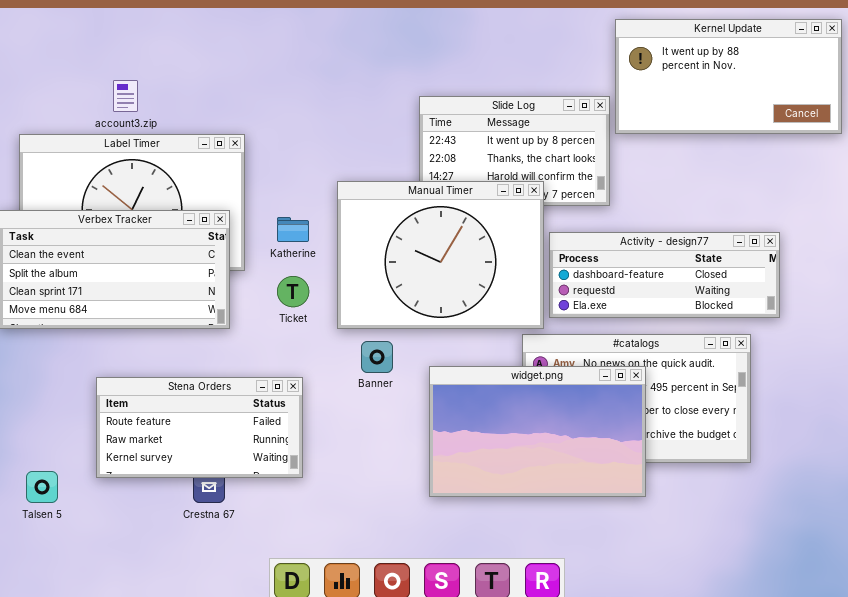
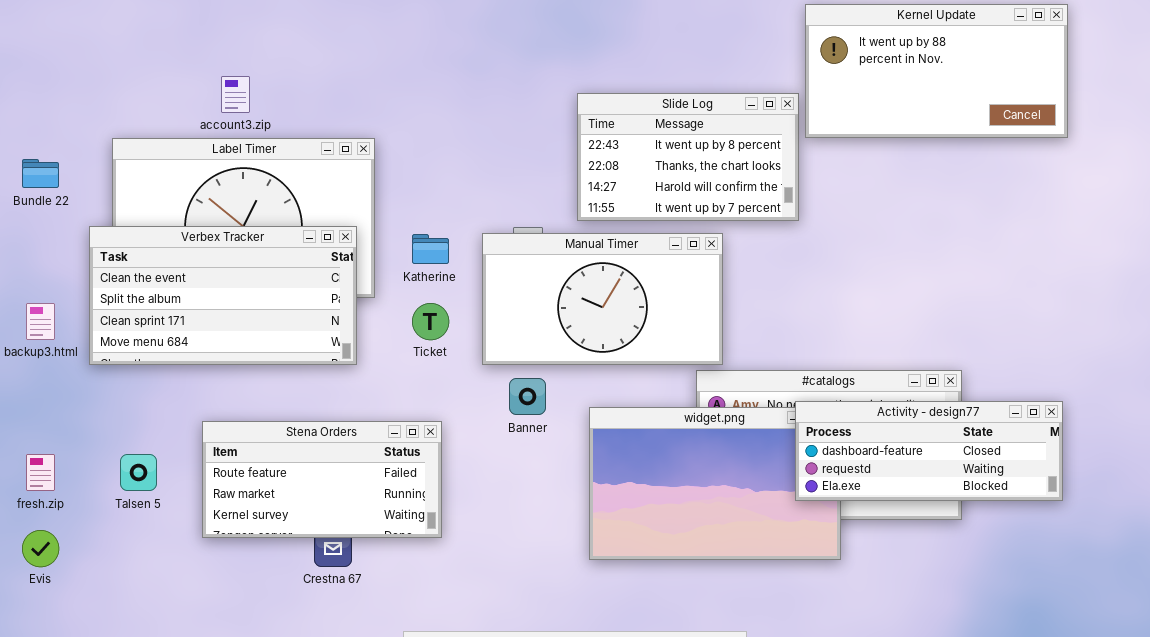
Manual Timer: [337,181,544,329] -> [482,233,723,365], resized
Activity - design77: [549,232,780,318] -> [795,401,1063,501], moved
Talsen 5: [26,471,58,503] -> [120,454,157,491], moved

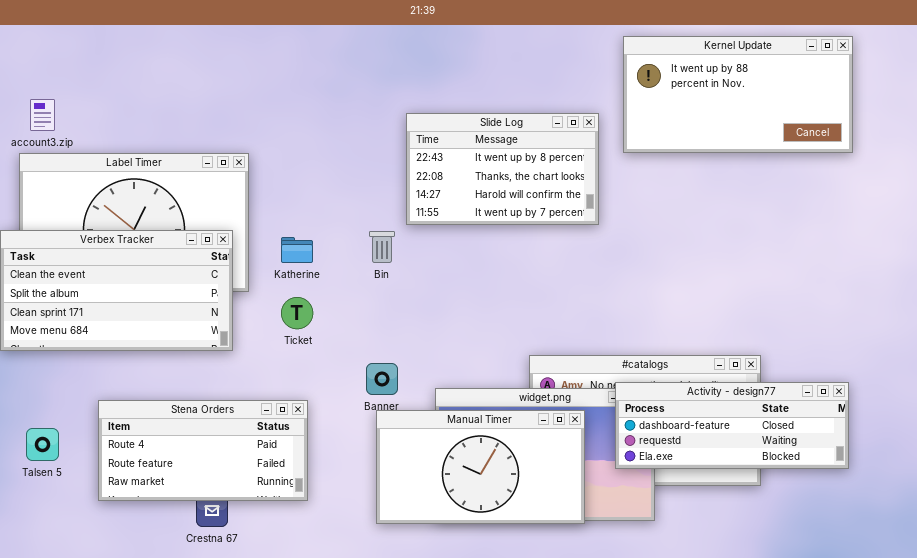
account3.zip: [221,76,250,113] -> [30,99,55,131], moved
Slide Log: [577,93,799,221] -> [406,113,599,225], moved
Manual Timer: [482,233,723,365] -> [376,410,585,524], moved
Stena Orders: [202,421,442,538] -> [98,400,308,501], scrolled up 1 row

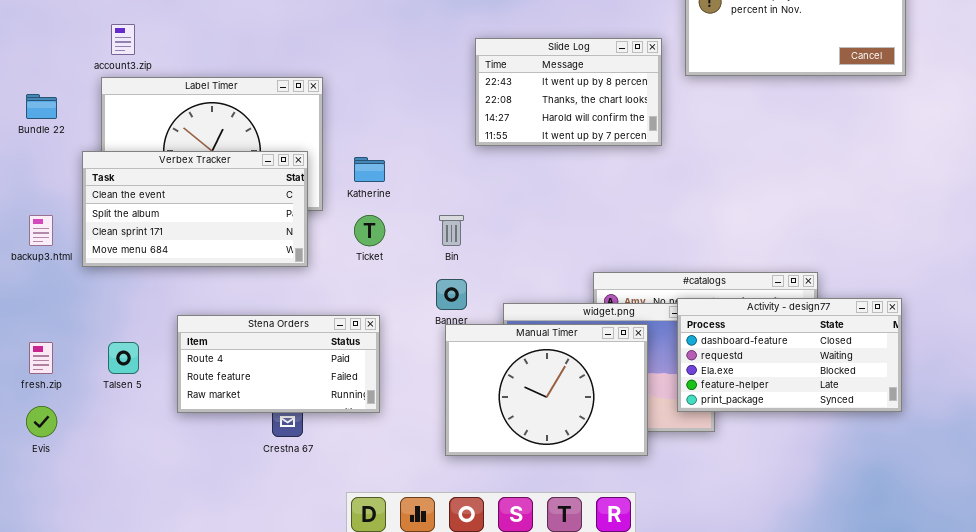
Bin: [369,231,395,263] -> [439,215,464,246], moved
Activity - design77: [615,382,849,469] -> [677,298,902,412], resized
Manual Timer: [376,410,585,524] -> [445,324,648,456], resized

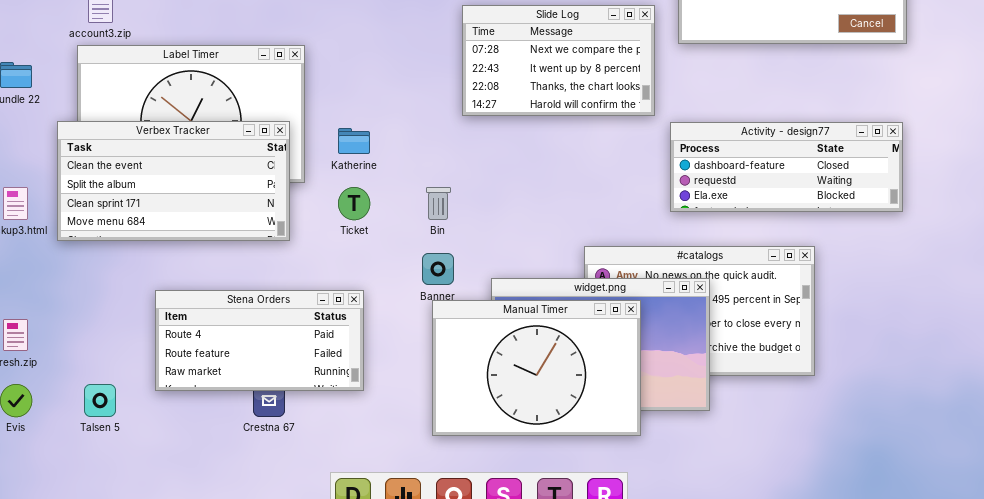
Slide Log: [475,38,662,146] -> [462,5,655,116], scrolled up 1 row
Activity - design77: [677,298,902,412] -> [670,122,903,212], moved, resized
Talsen 5: [108,342,139,374] -> [84,384,116,417], moved

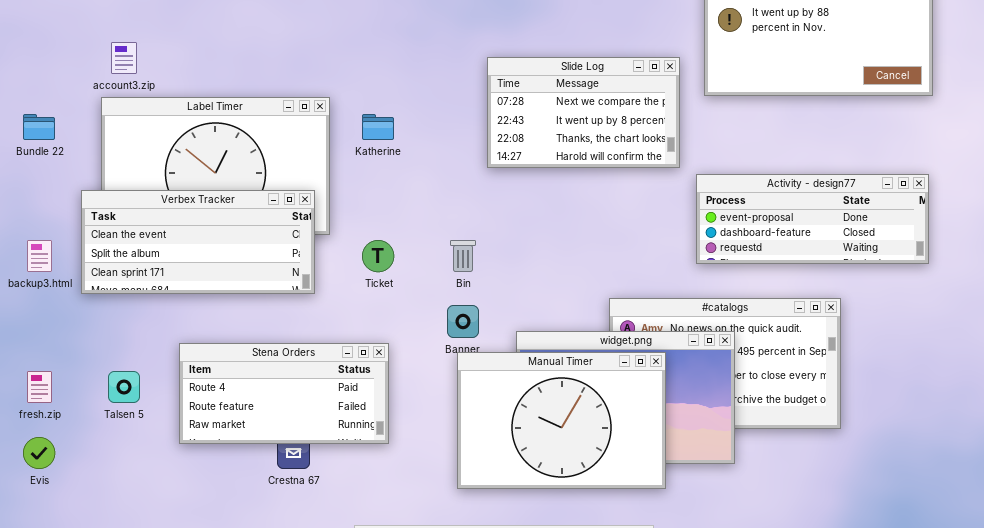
Verbex Tracker: [57,121,290,241] -> [81,190,315,294], resized
Activity - design77: [670,122,903,212] -> [696,174,929,264], scrolled up 1 row
Katherine: [338,128,370,154] -> [362,114,394,140], moved
Talsen 5: [84,384,116,417] -> [108,371,140,403], moved

